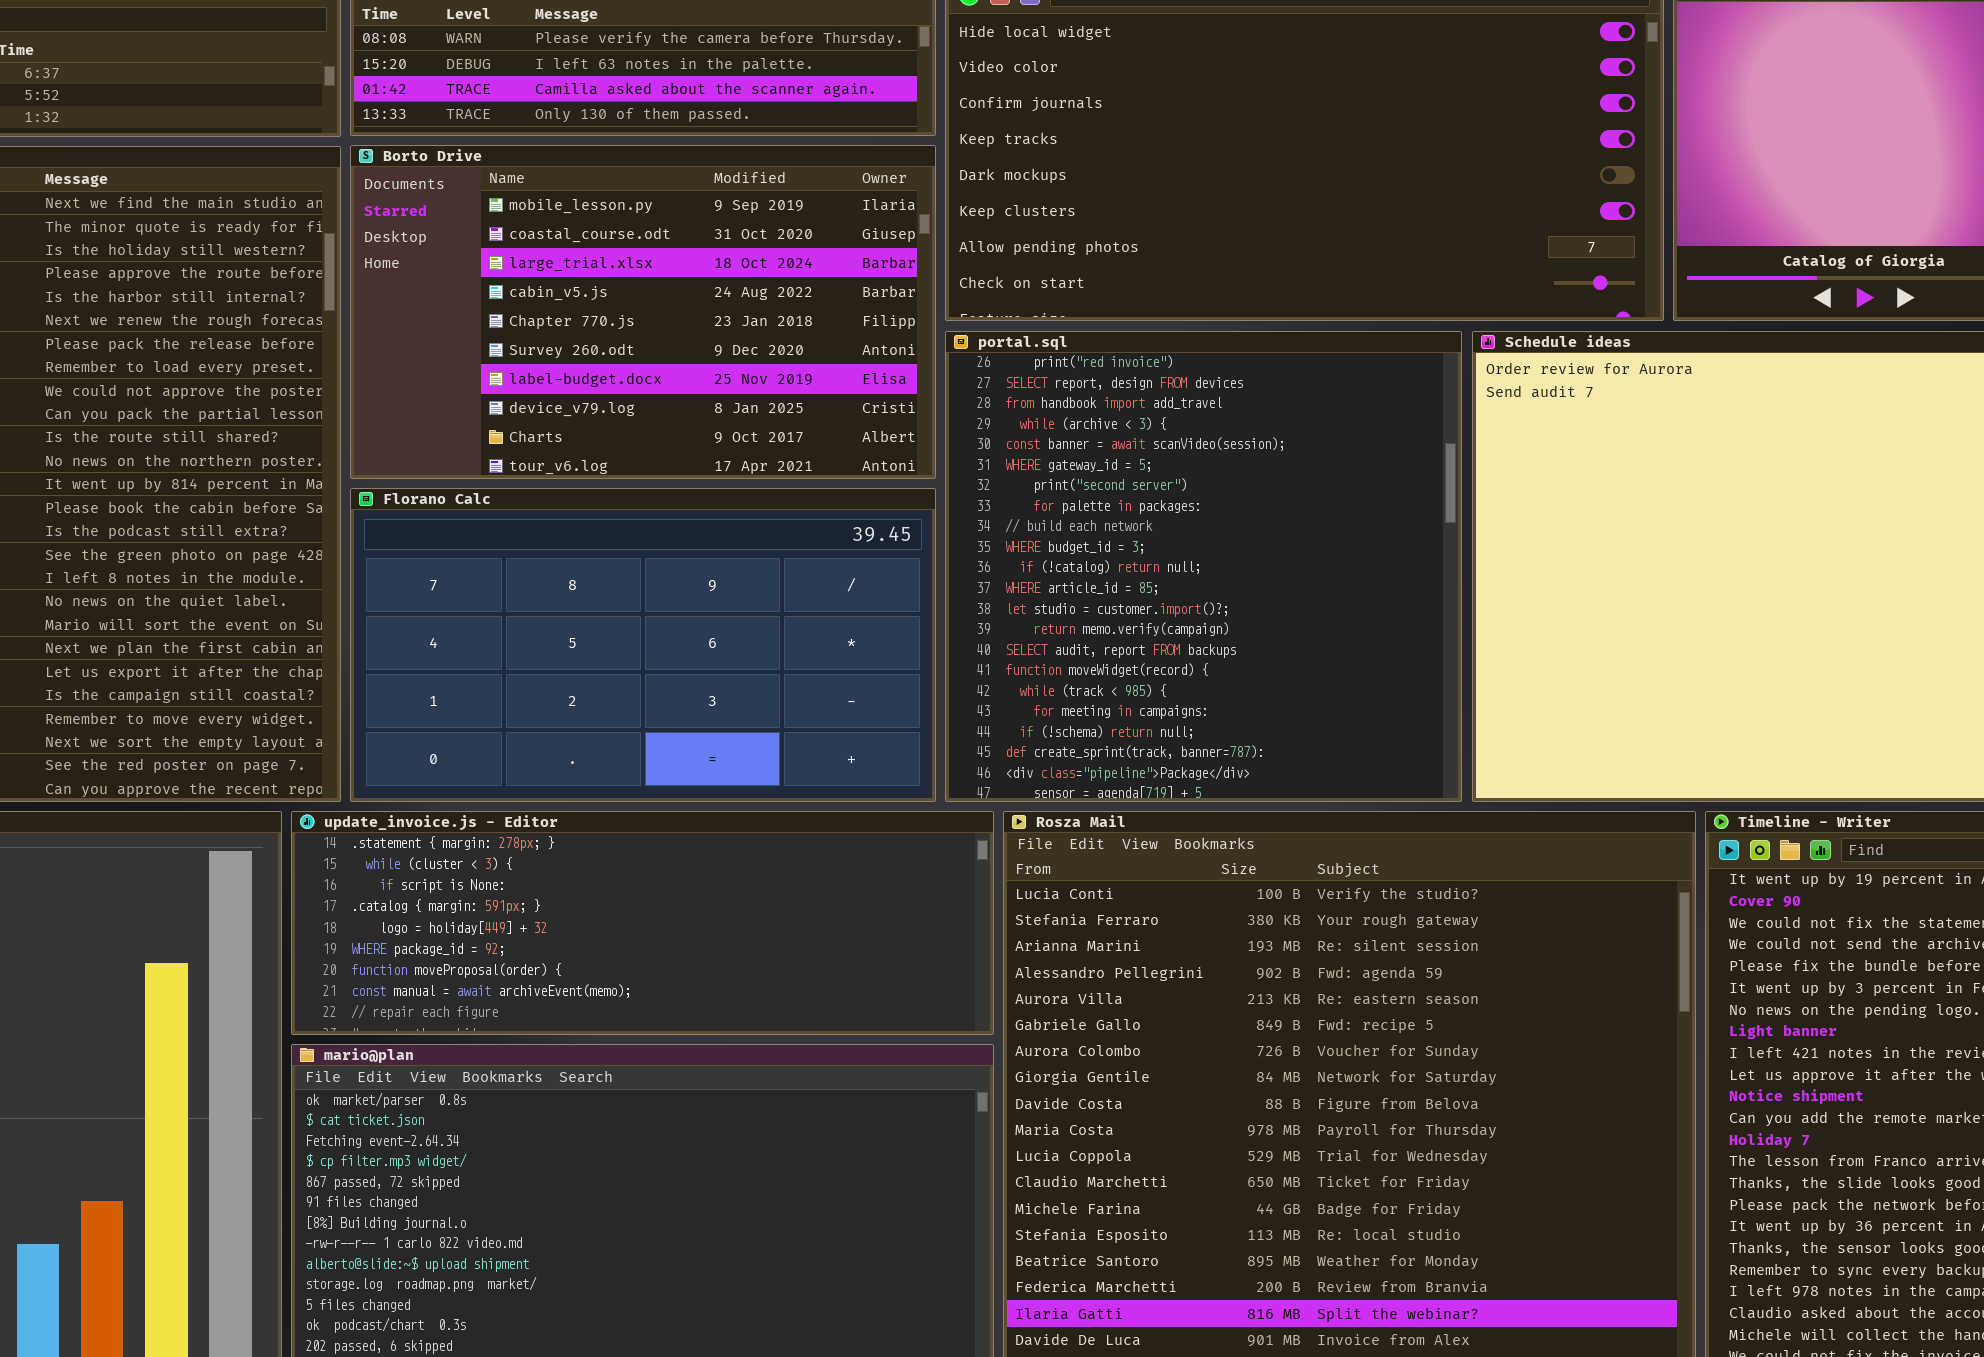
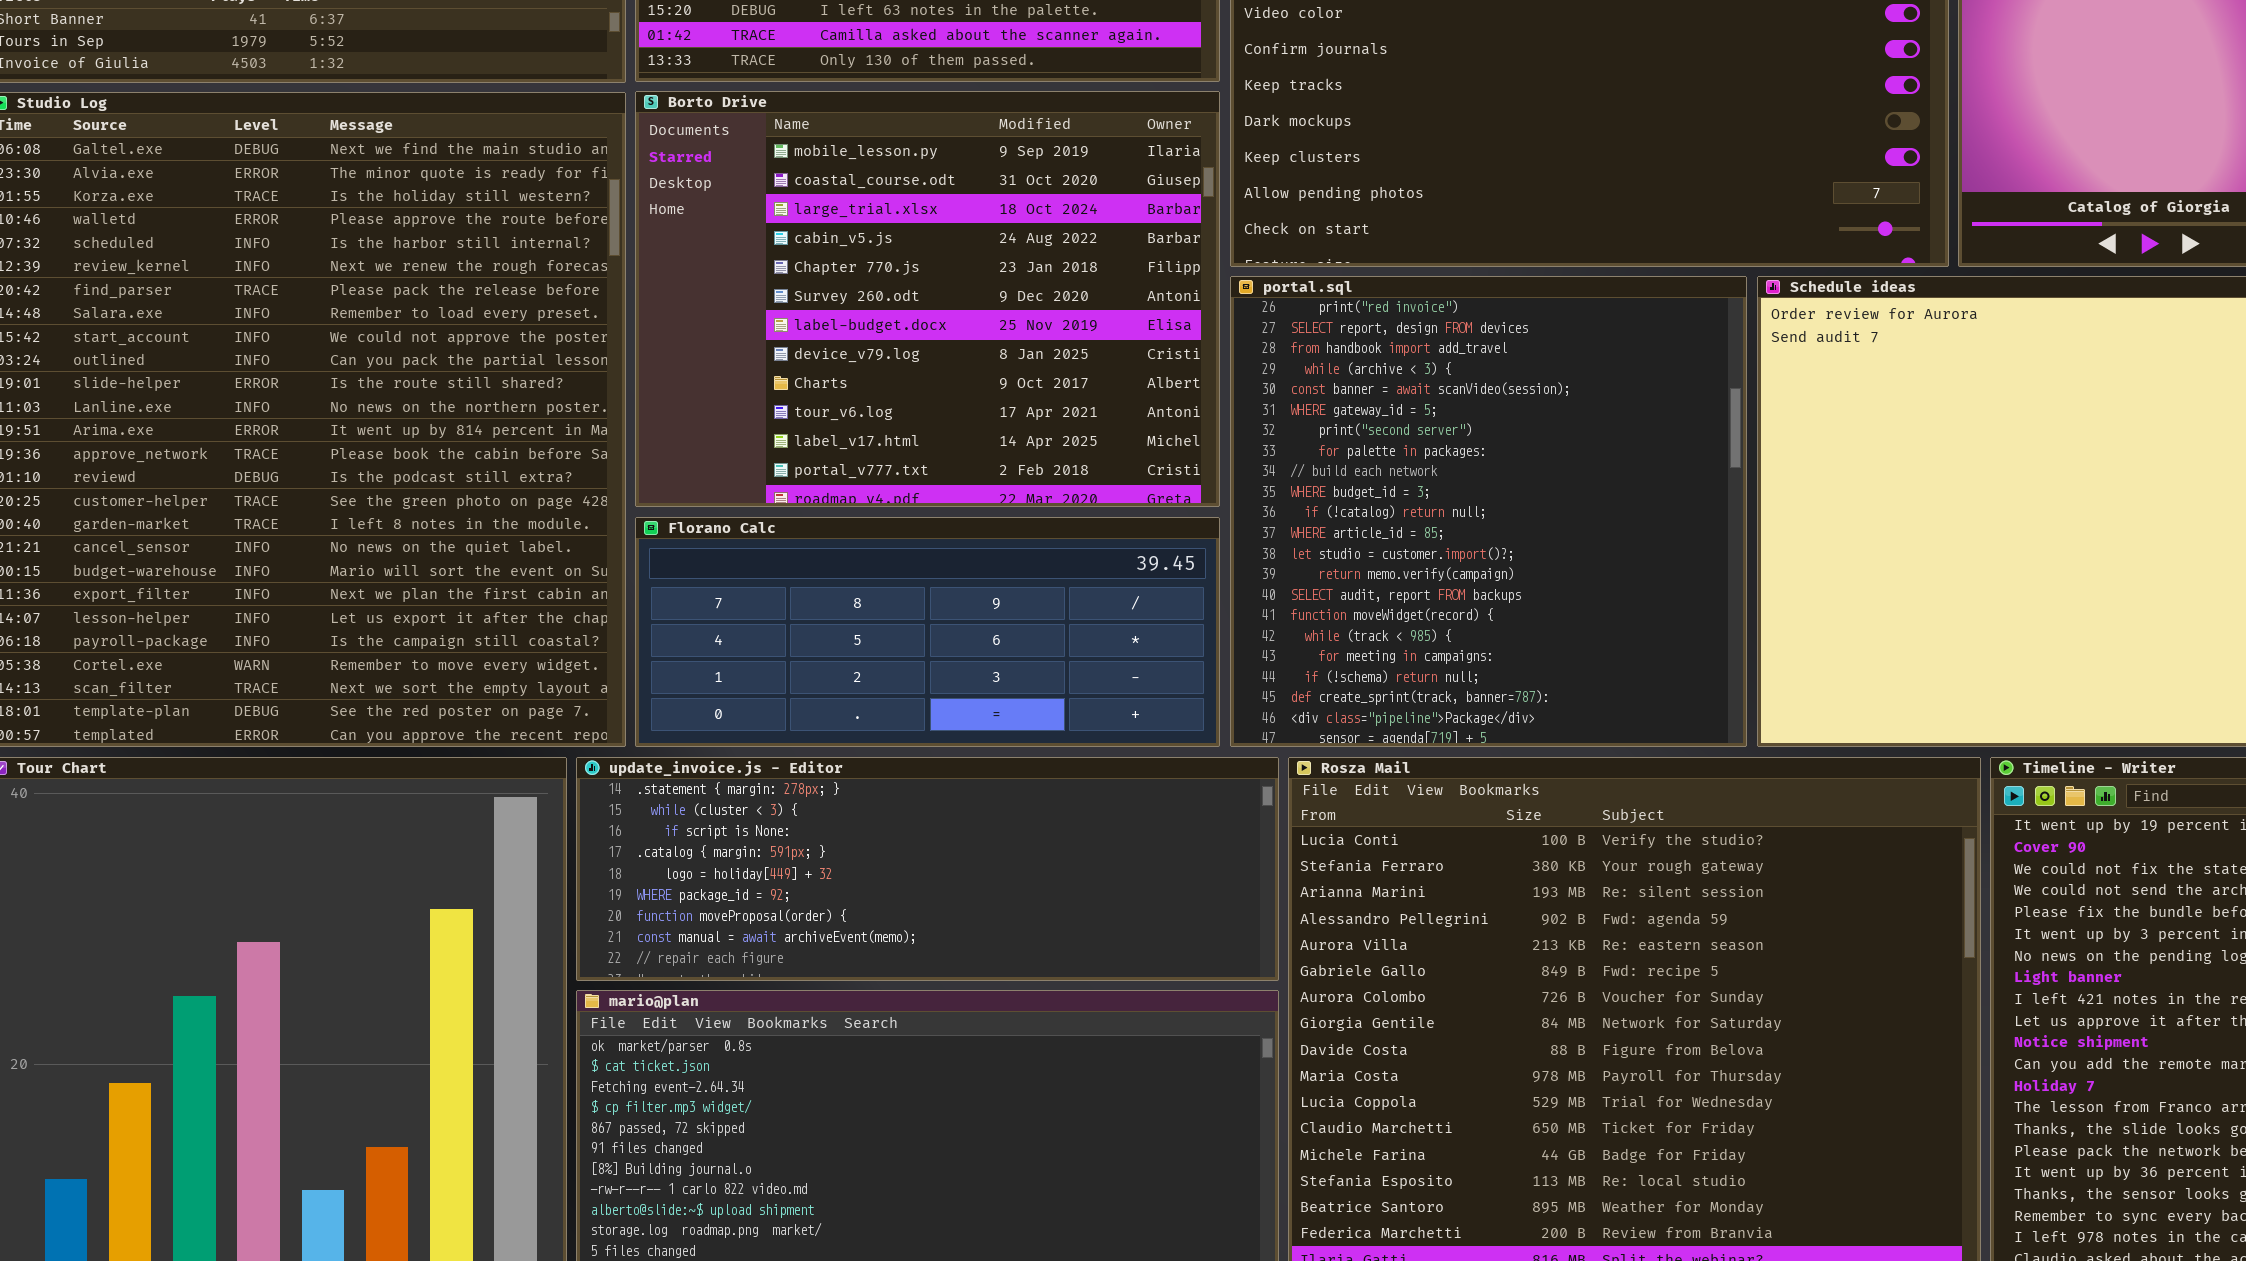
Borto Drive: [350,145,936,479] -> [635,91,1220,507], resized
Florano Calc: [350,488,936,802] -> [635,517,1220,747], resized

